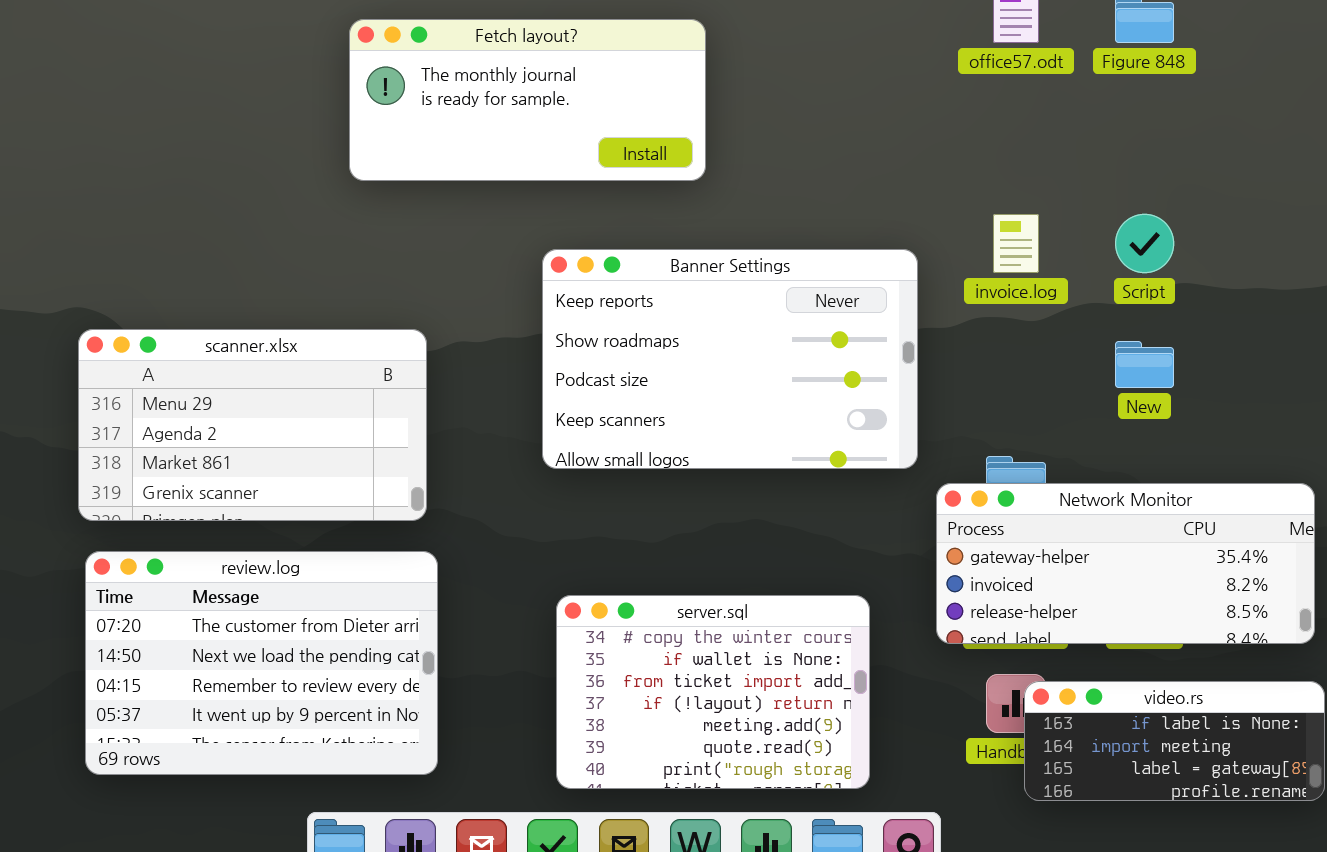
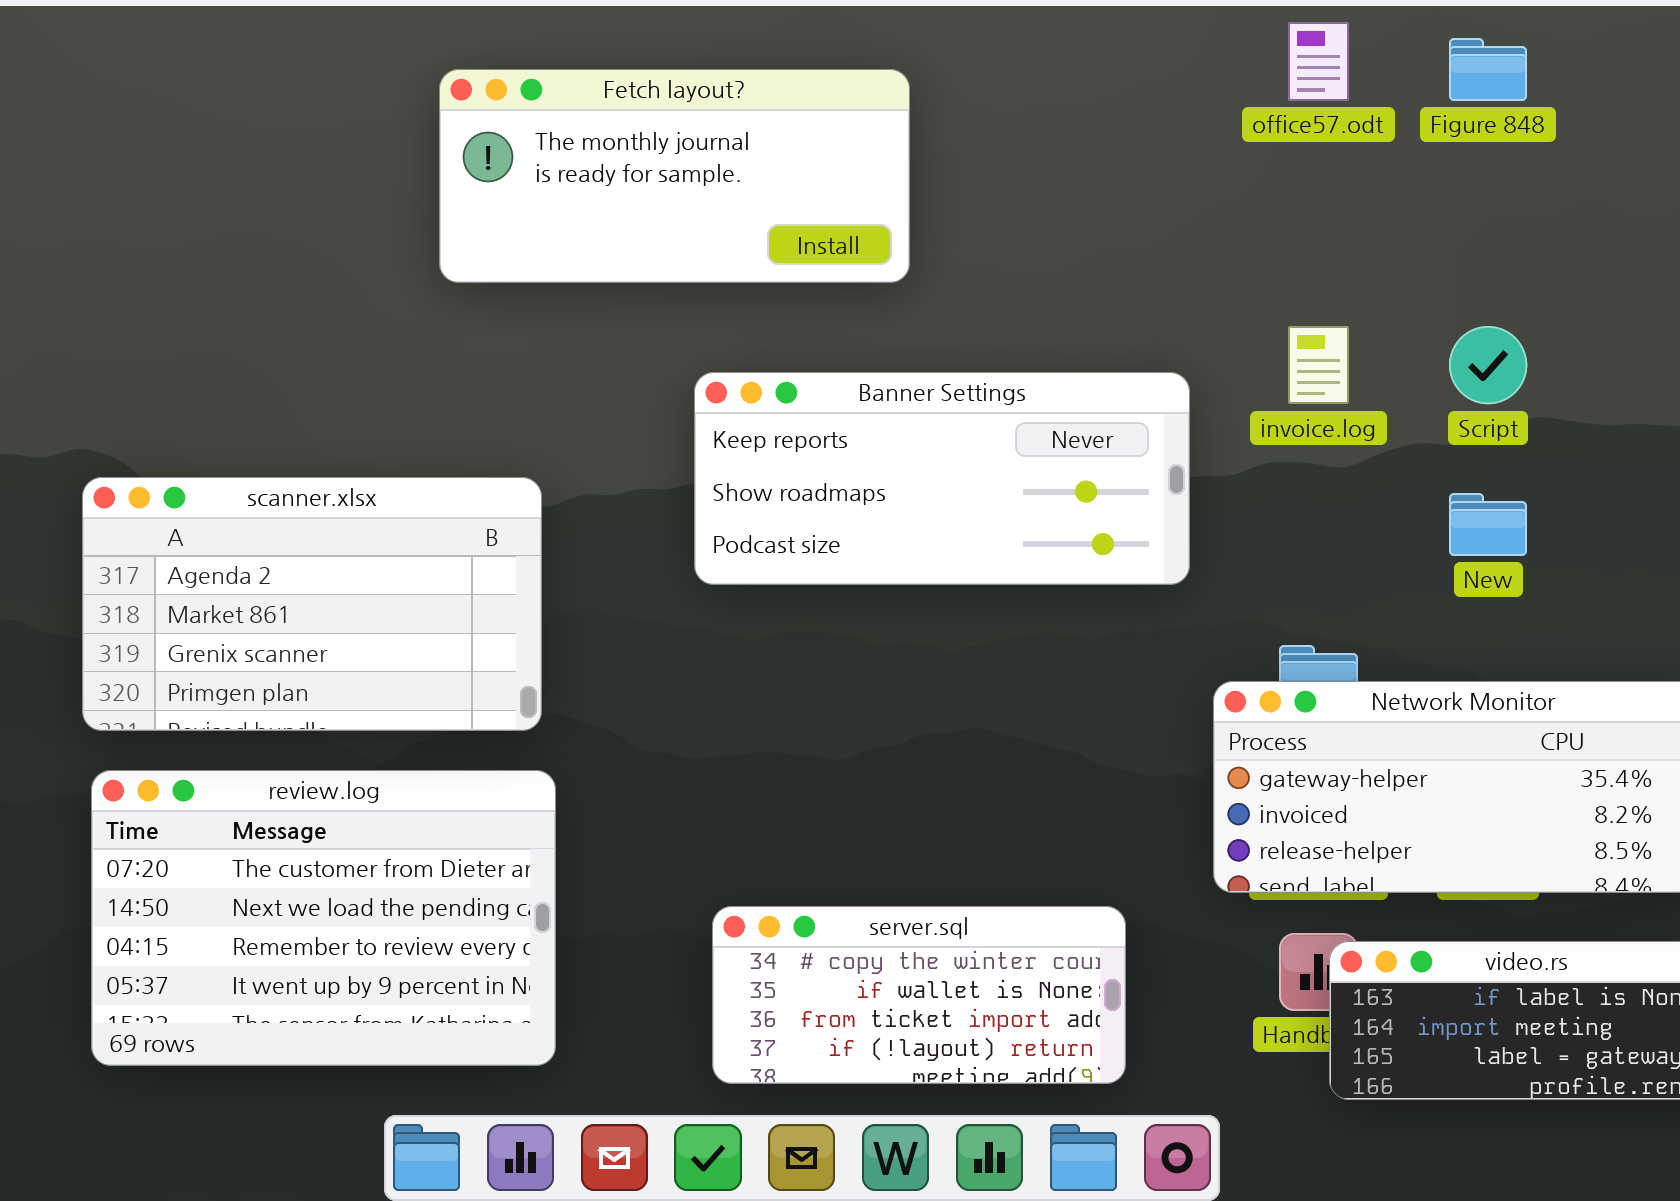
Banner Settings: [542,249,918,469] -> [694,372,1190,585], resized
scanner.xlsx: [78,329,427,521] -> [82,477,542,731], scrolled down 1 row
server.sql: [556,595,870,789] -> [712,906,1126,1084], resized

